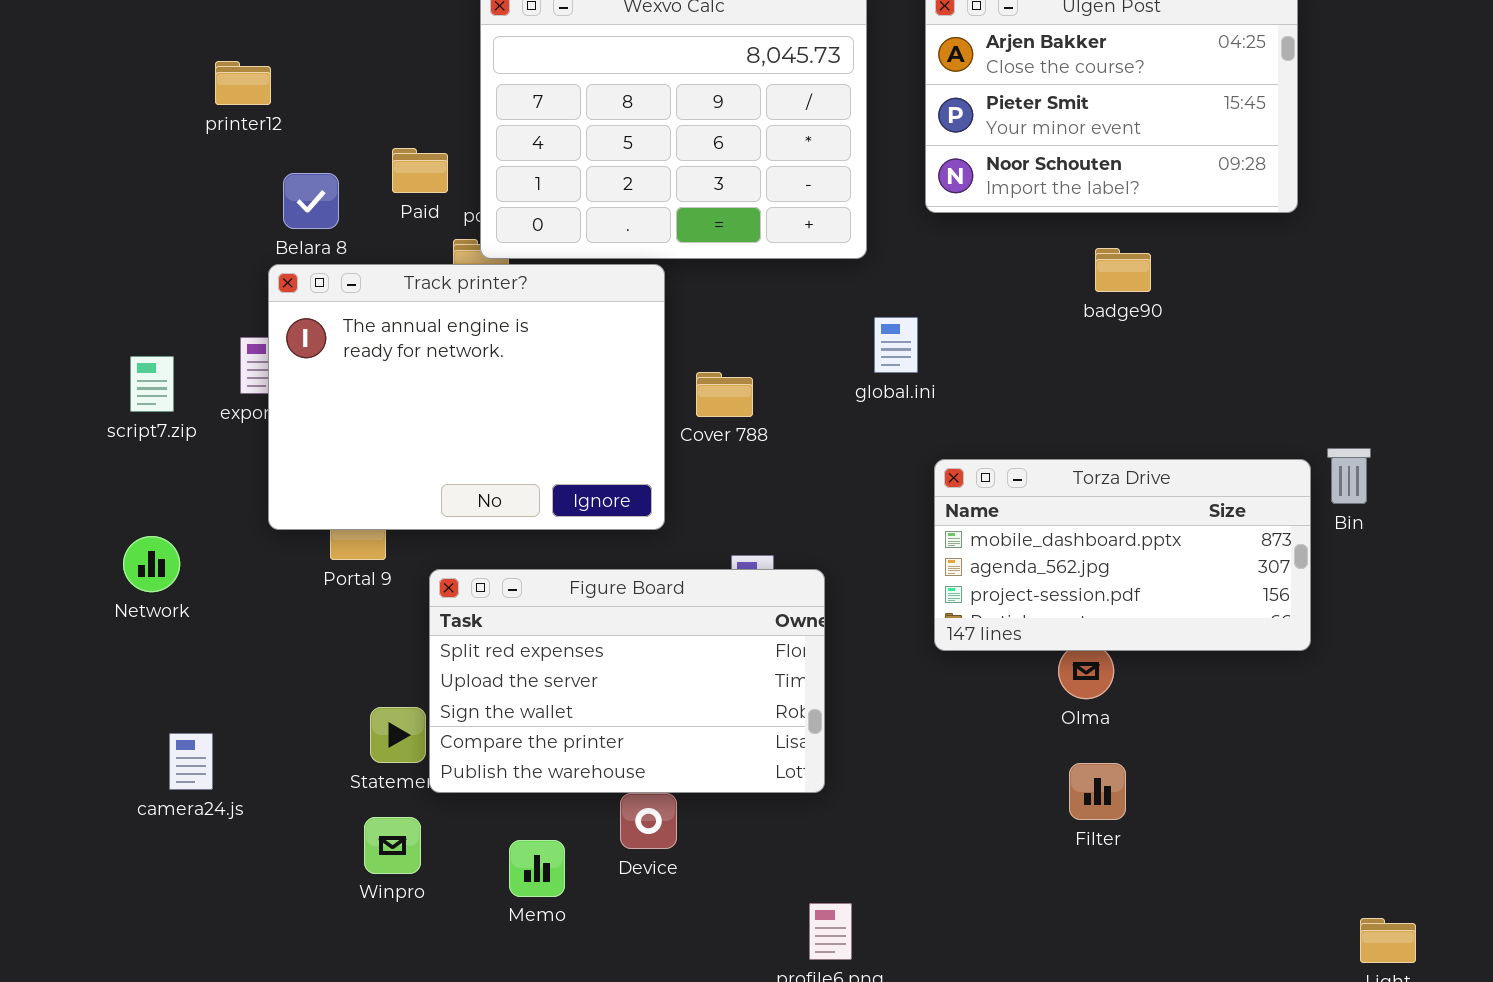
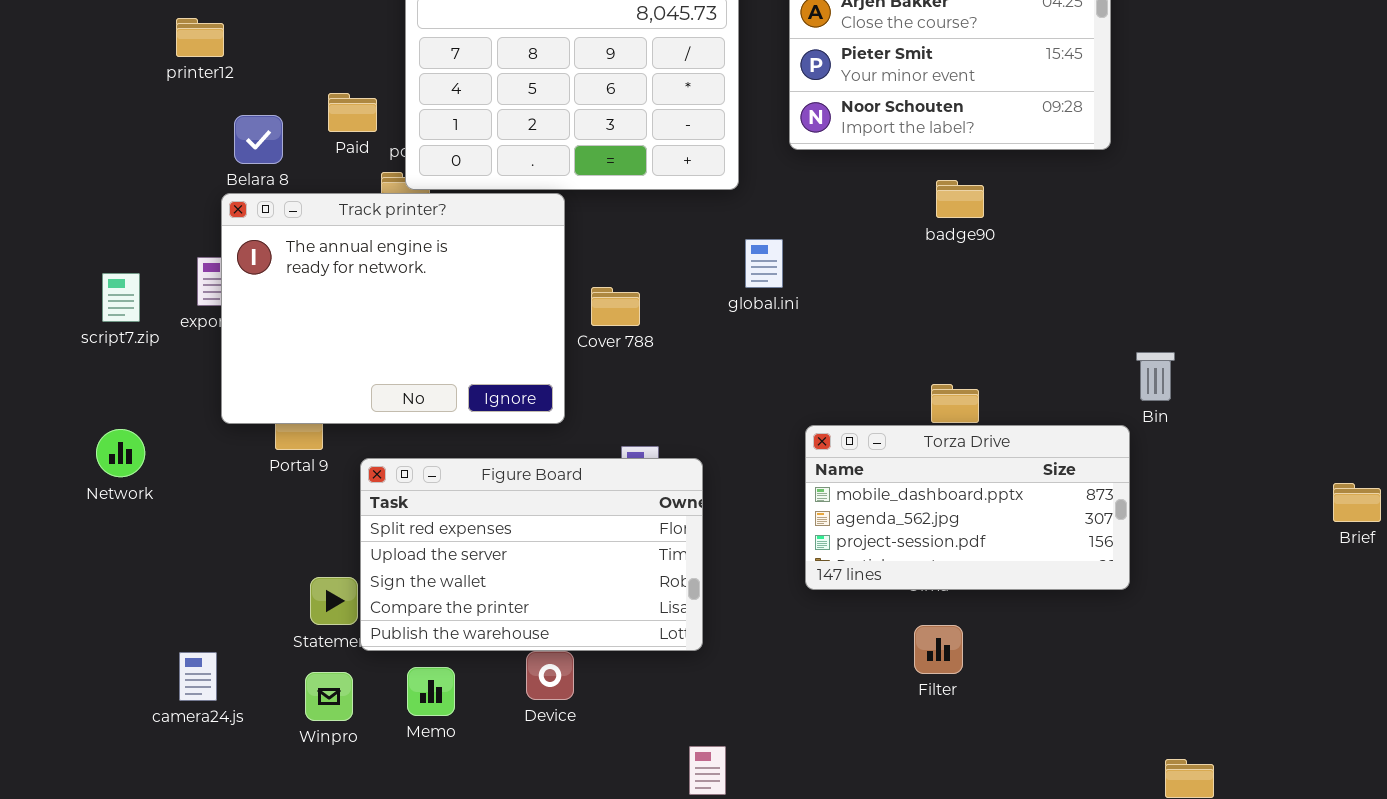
Torza Drive: [934,459,1311,651] -> [805,425,1130,590], moved
camera24.js: [169,733,213,790] -> [179,652,217,701], moved
Memo: [509,840,565,897] -> [407,667,455,716], moved

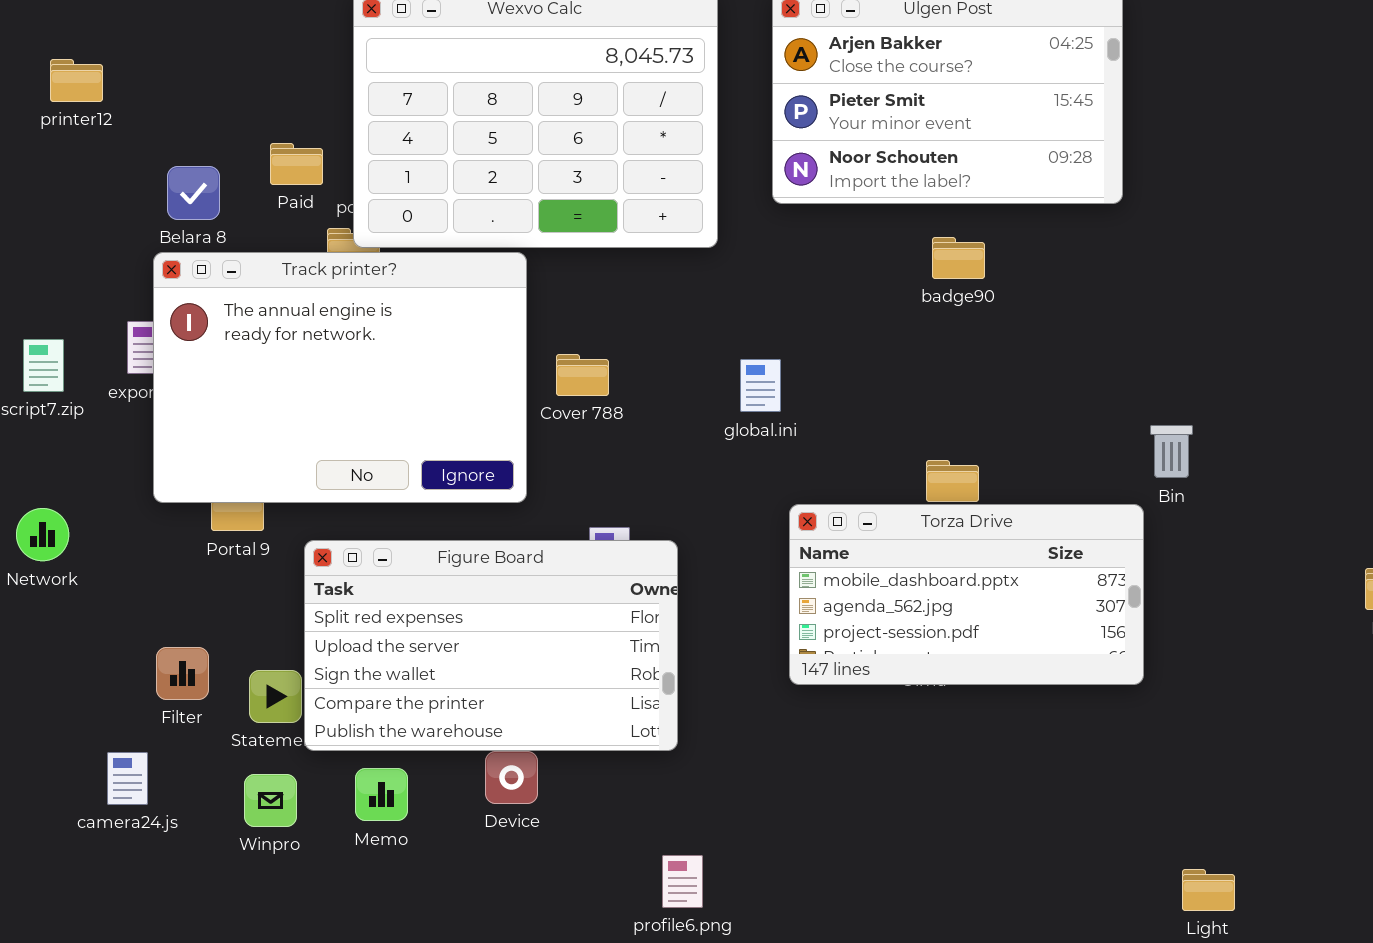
printer12: [176,18,224,57] -> [50,59,103,102], moved
global.ini: [745,239,783,288] -> [740,359,781,412], moved
Filter: [914,625,963,674] -> [156,647,209,700], moved

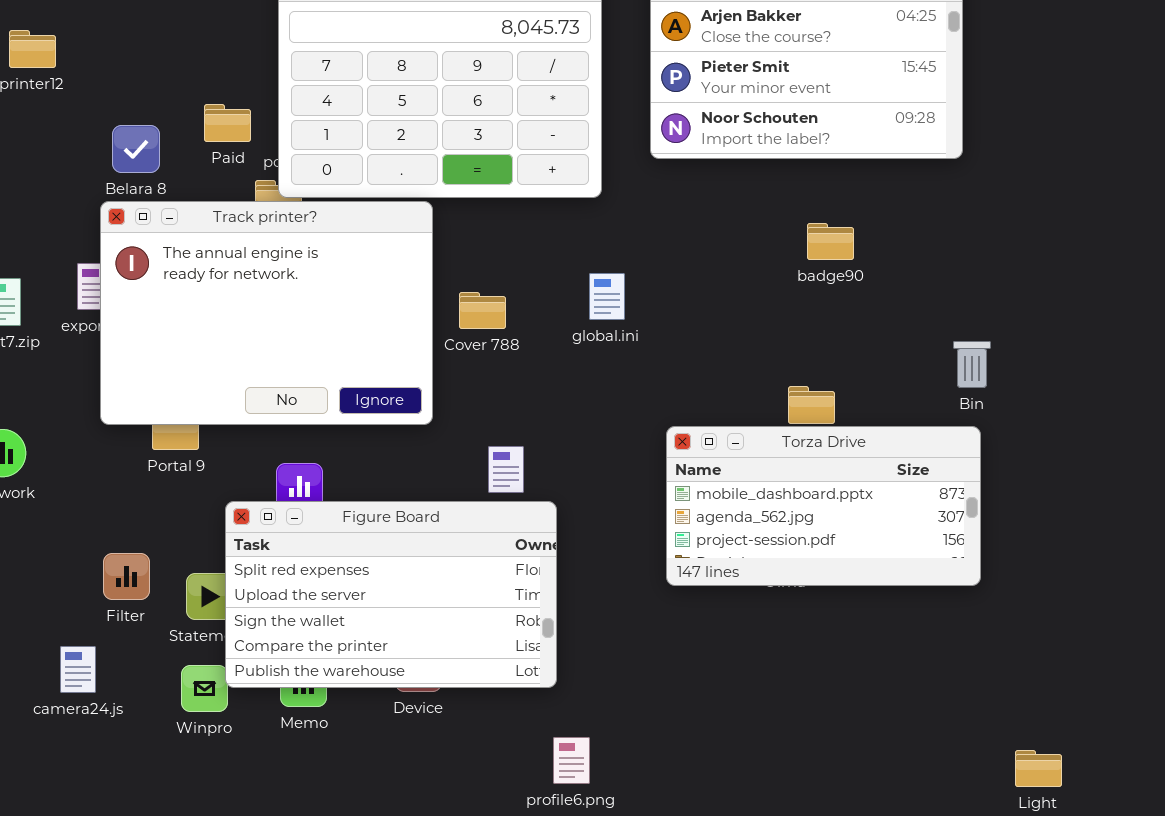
badge90: [932,237,985,279] -> [807,223,854,260], moved
global.ini: [740,359,781,412] -> [589,273,625,320], moved
Bin: [1150,425,1193,478] -> [953,341,991,388], moved
Figure Board: [304,540,678,751] -> [225,501,557,688], moved

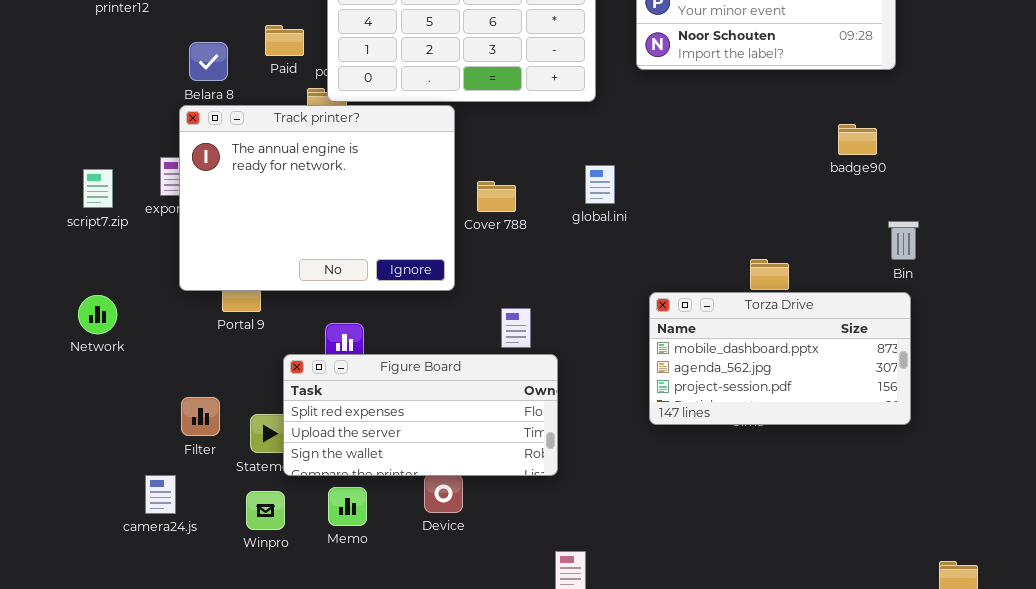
badge90: [807,223,854,260] -> [838,124,877,155], moved
Figure Board: [225,501,557,688] -> [283,354,558,476], resized

